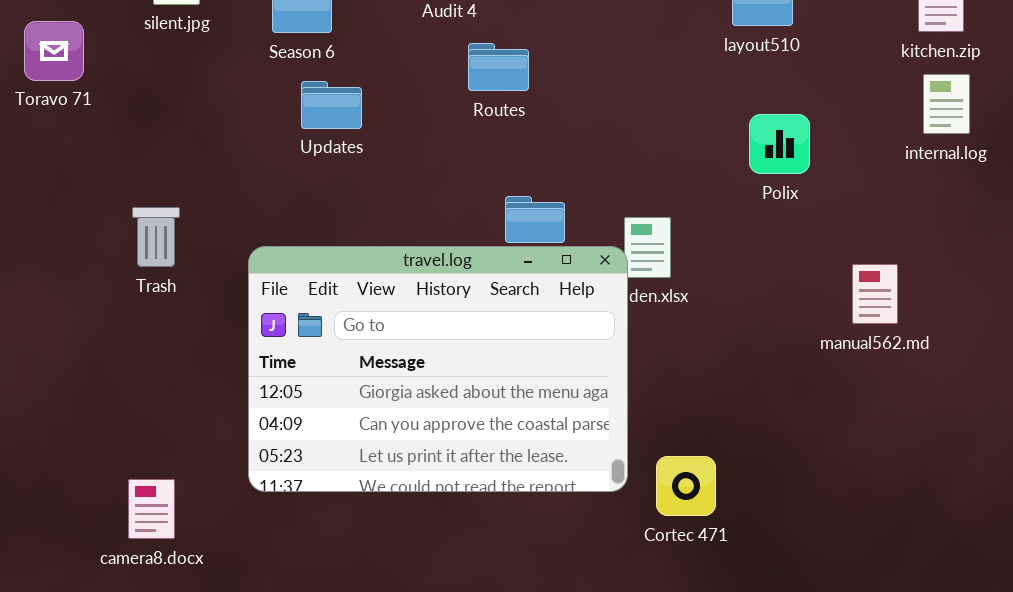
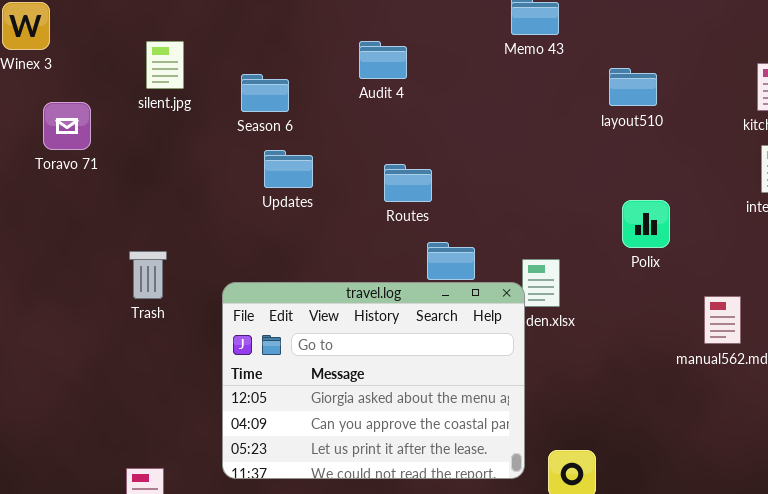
Routes: [468,43,529,91] -> [384,164,432,202], moved
Polix: [749,114,810,174] -> [622,200,670,248], moved

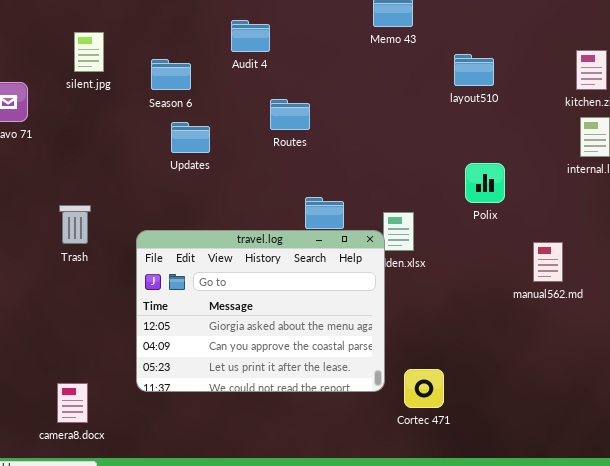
Audit 4: [359,41,407,79] -> [231,20,270,52], moved
Routes: [384,164,432,202] -> [270,99,310,130], moved

